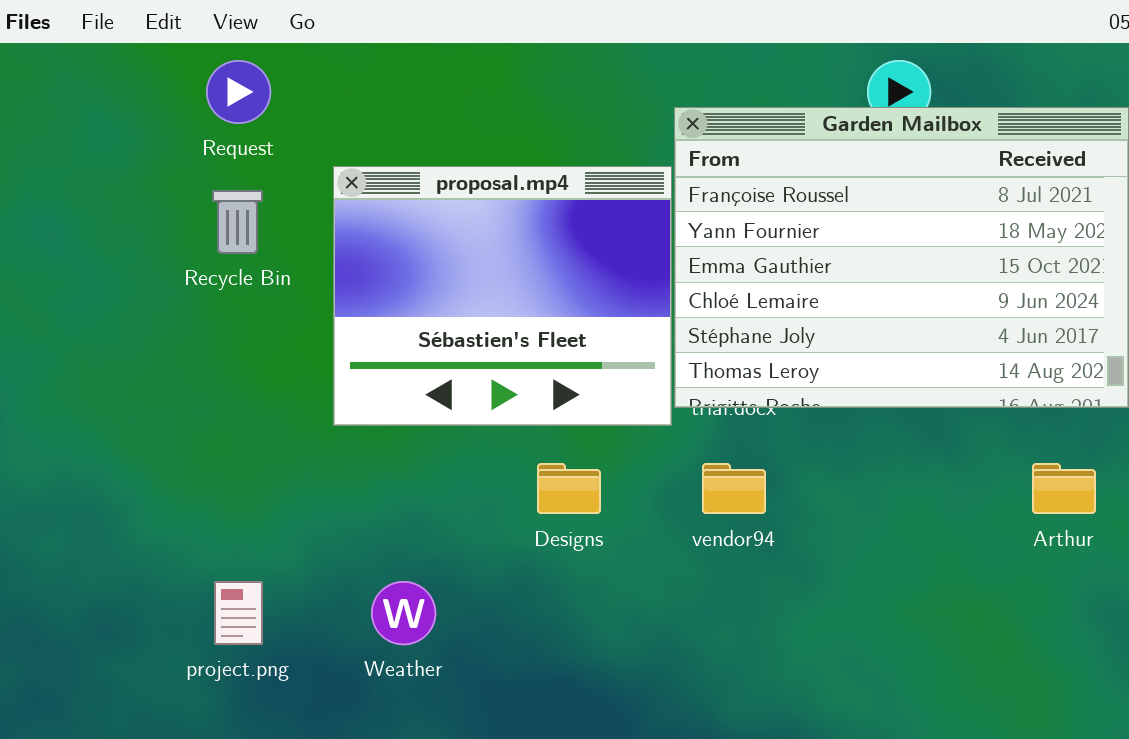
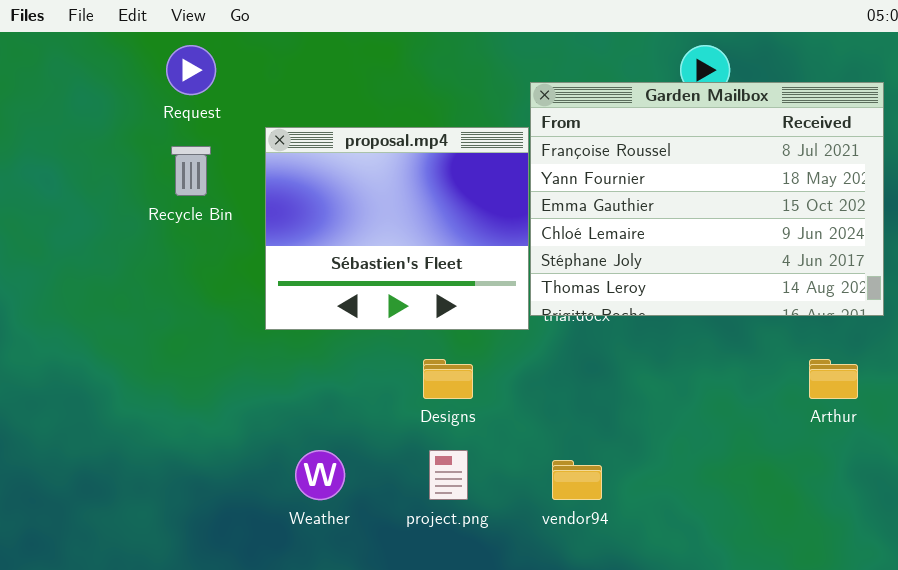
vendor94: [702,463,766,514] -> [552,460,602,500], moved
project.png: [214,581,263,645] -> [429,450,468,500], moved

